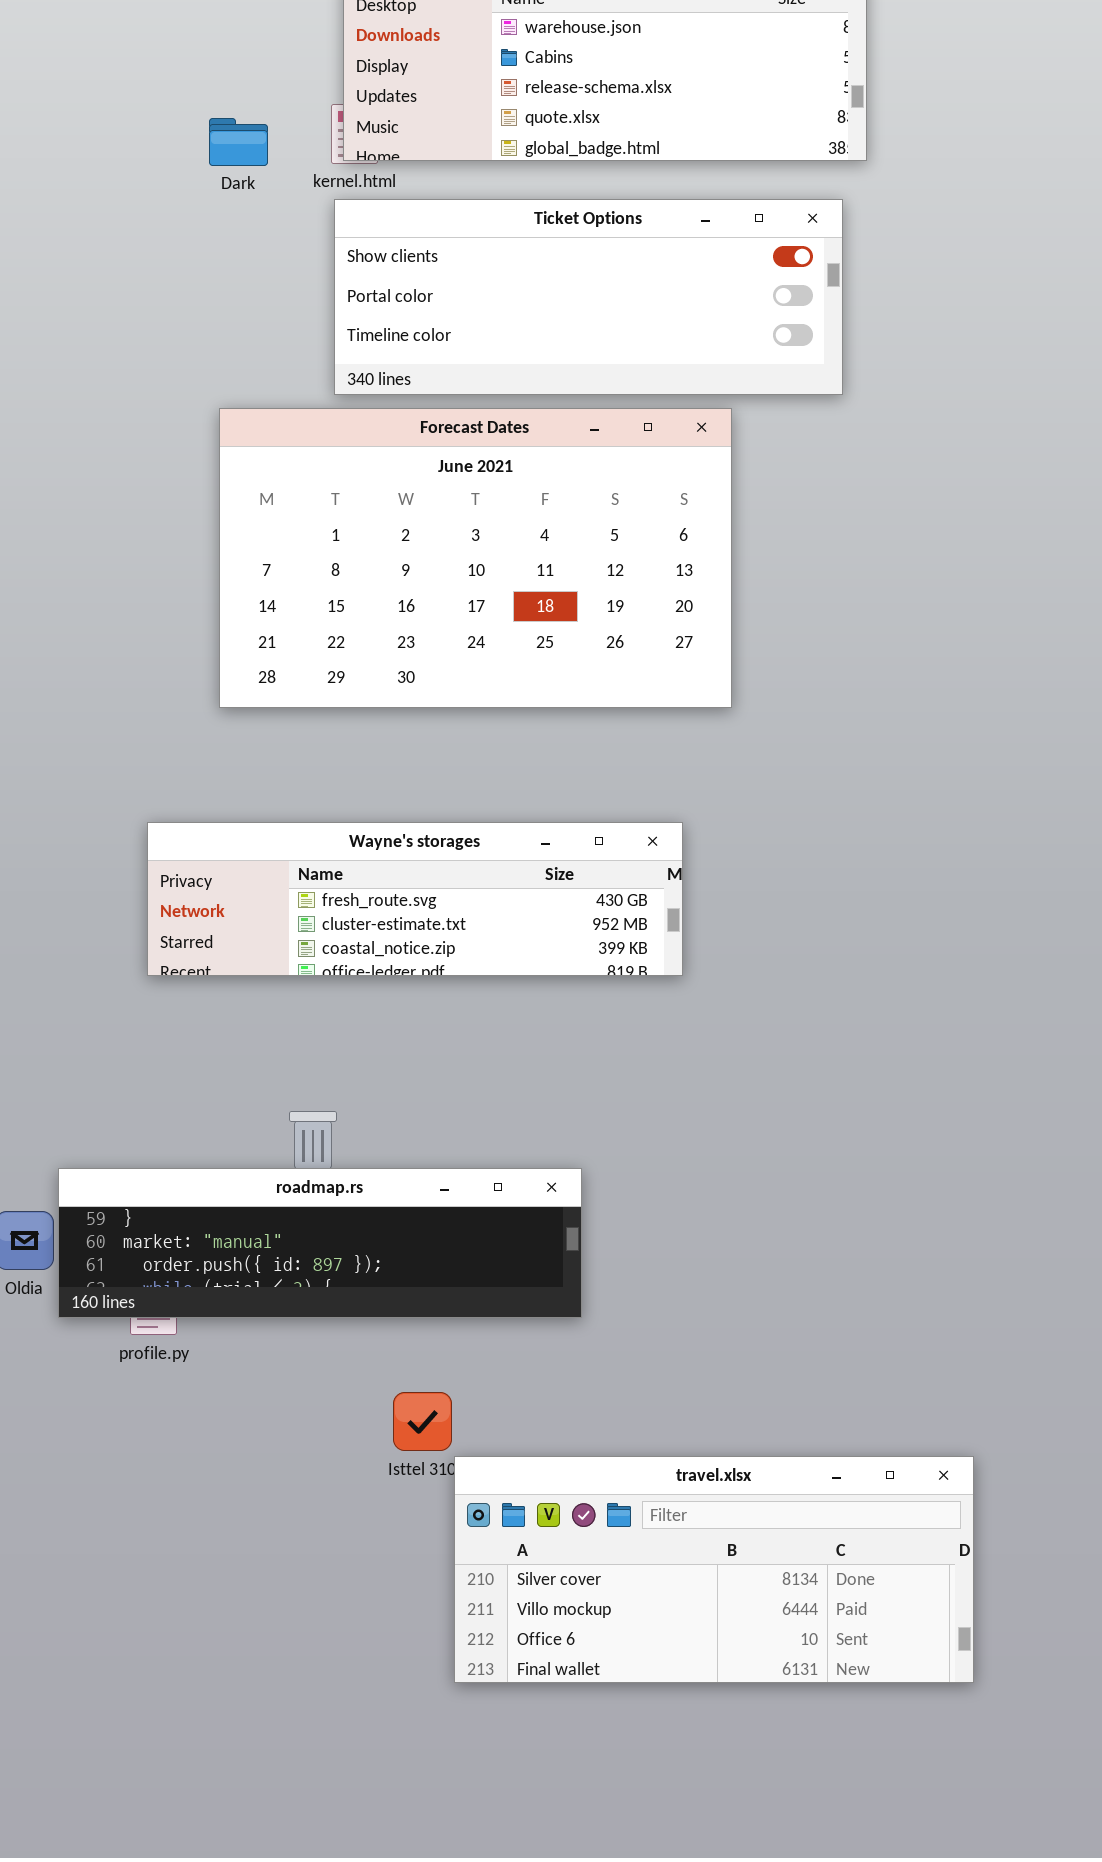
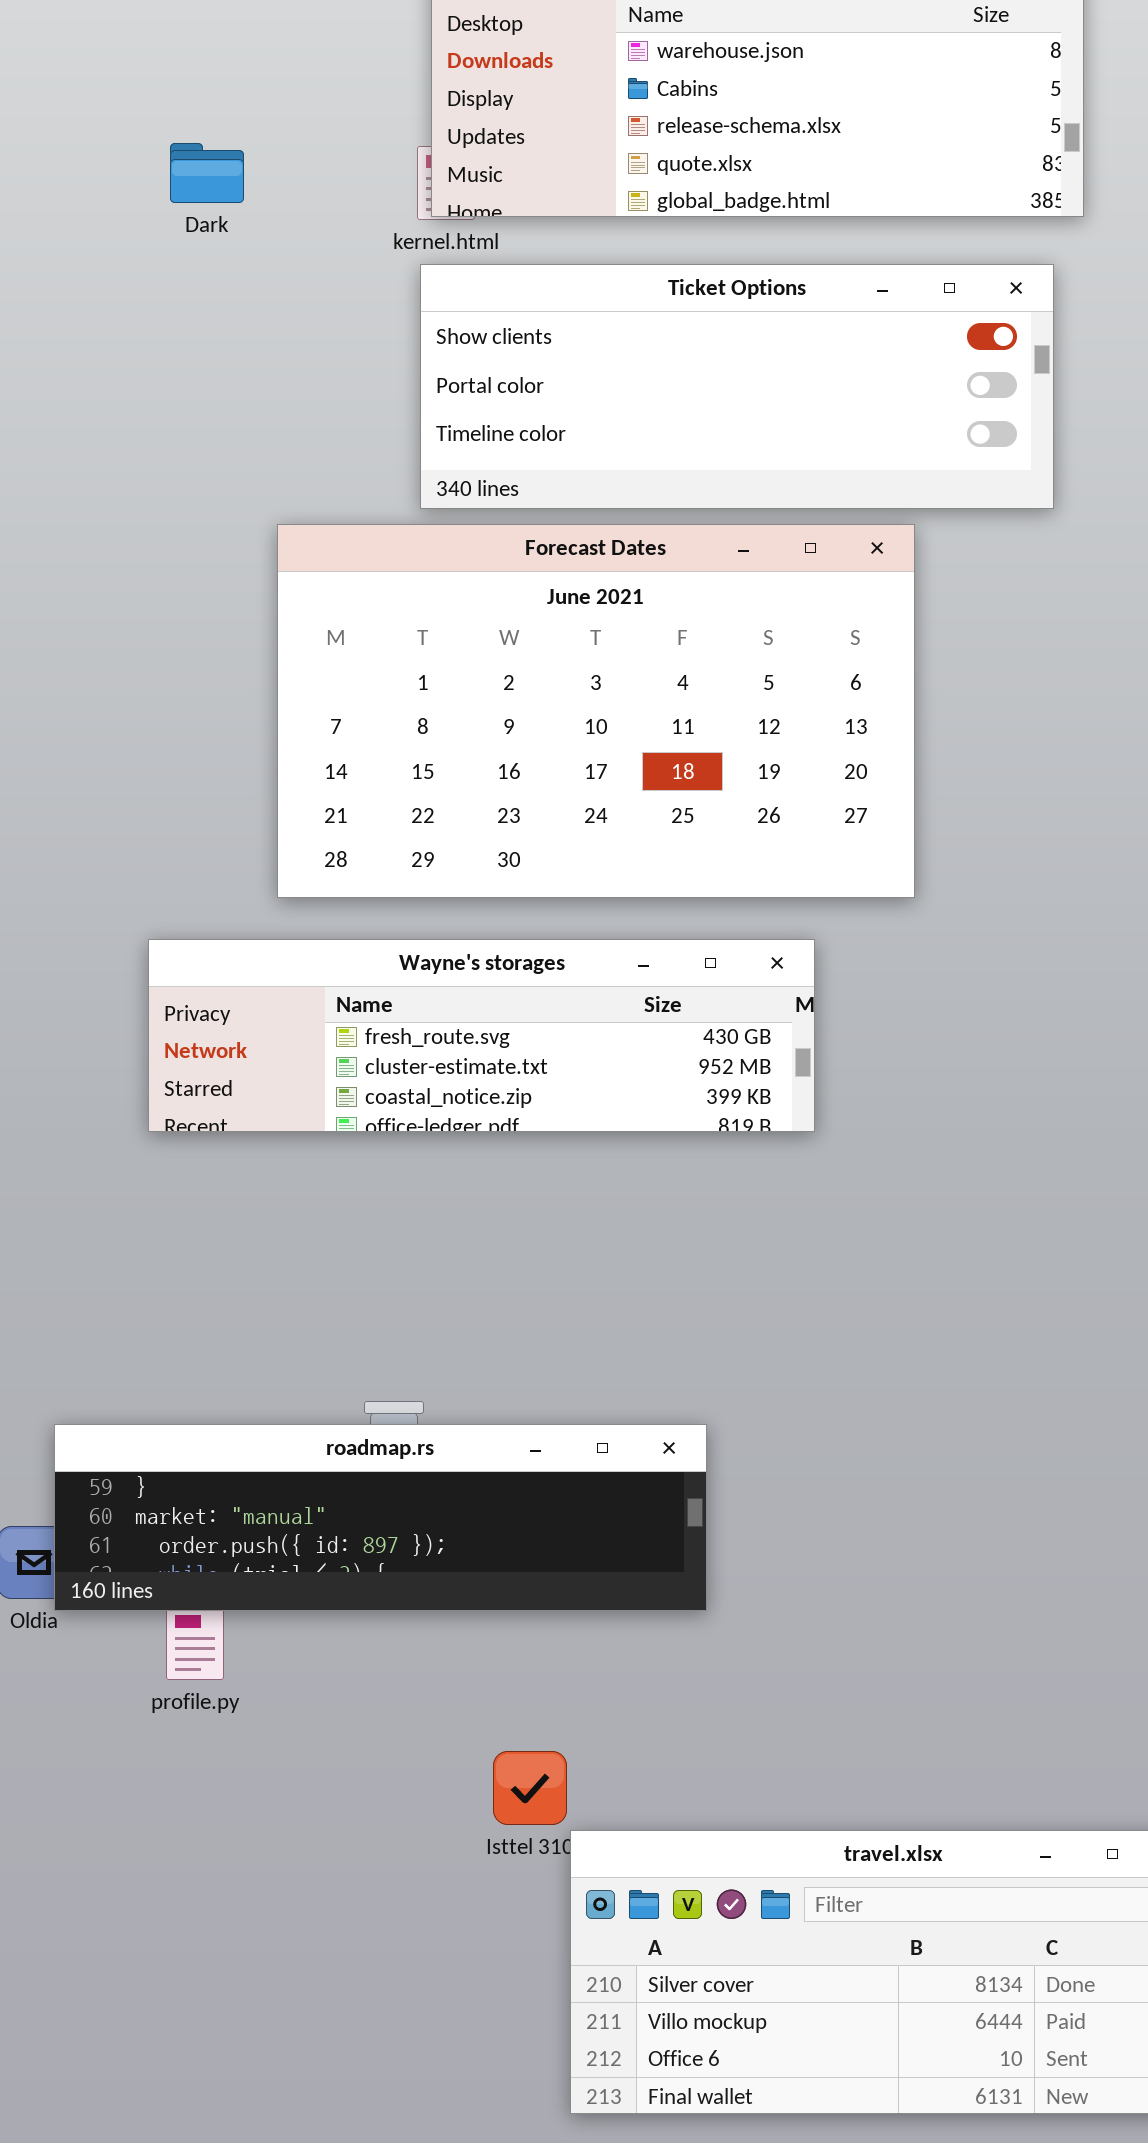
Dark: [209,118,268,166] -> [170,143,244,203], moved
Wayne's storages: [147,822,683,976] -> [148,939,815,1132], moved
roadmap.rs: [58,1168,582,1318] -> [54,1424,707,1611], moved

